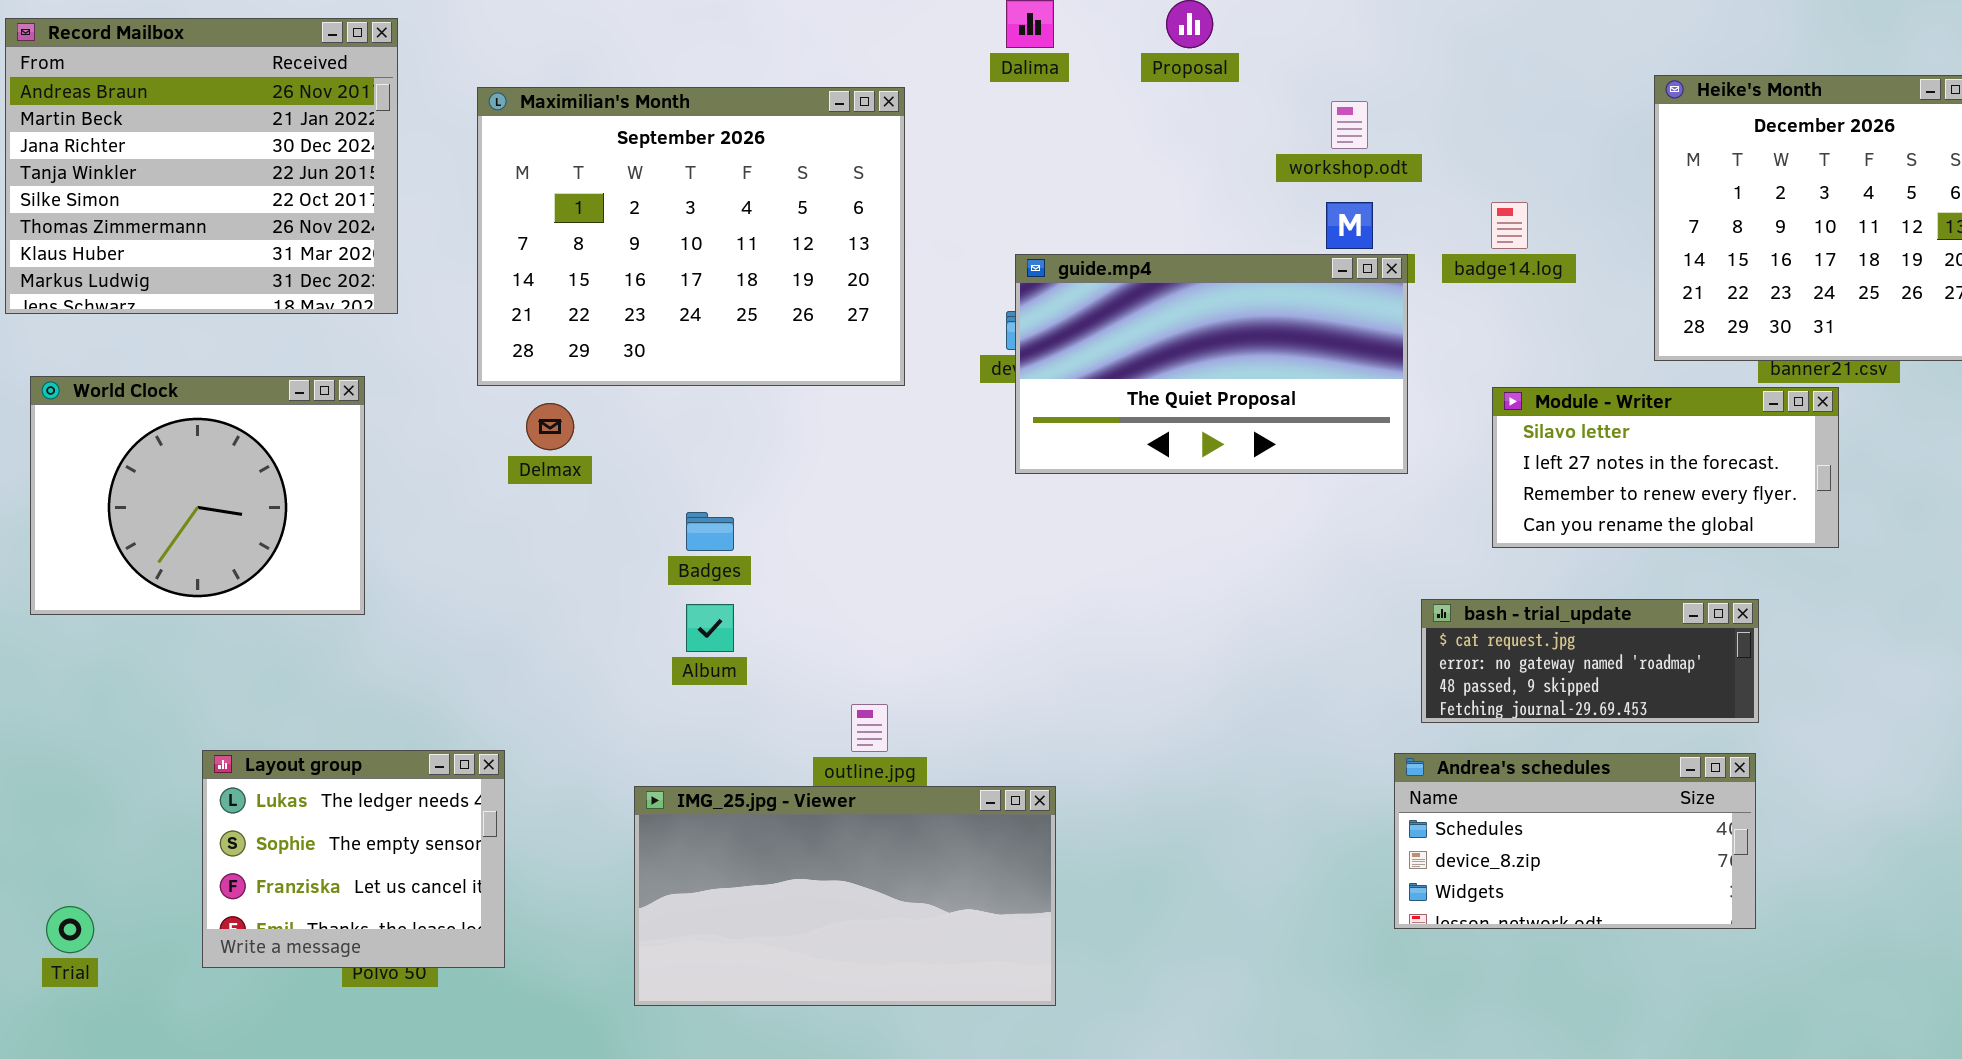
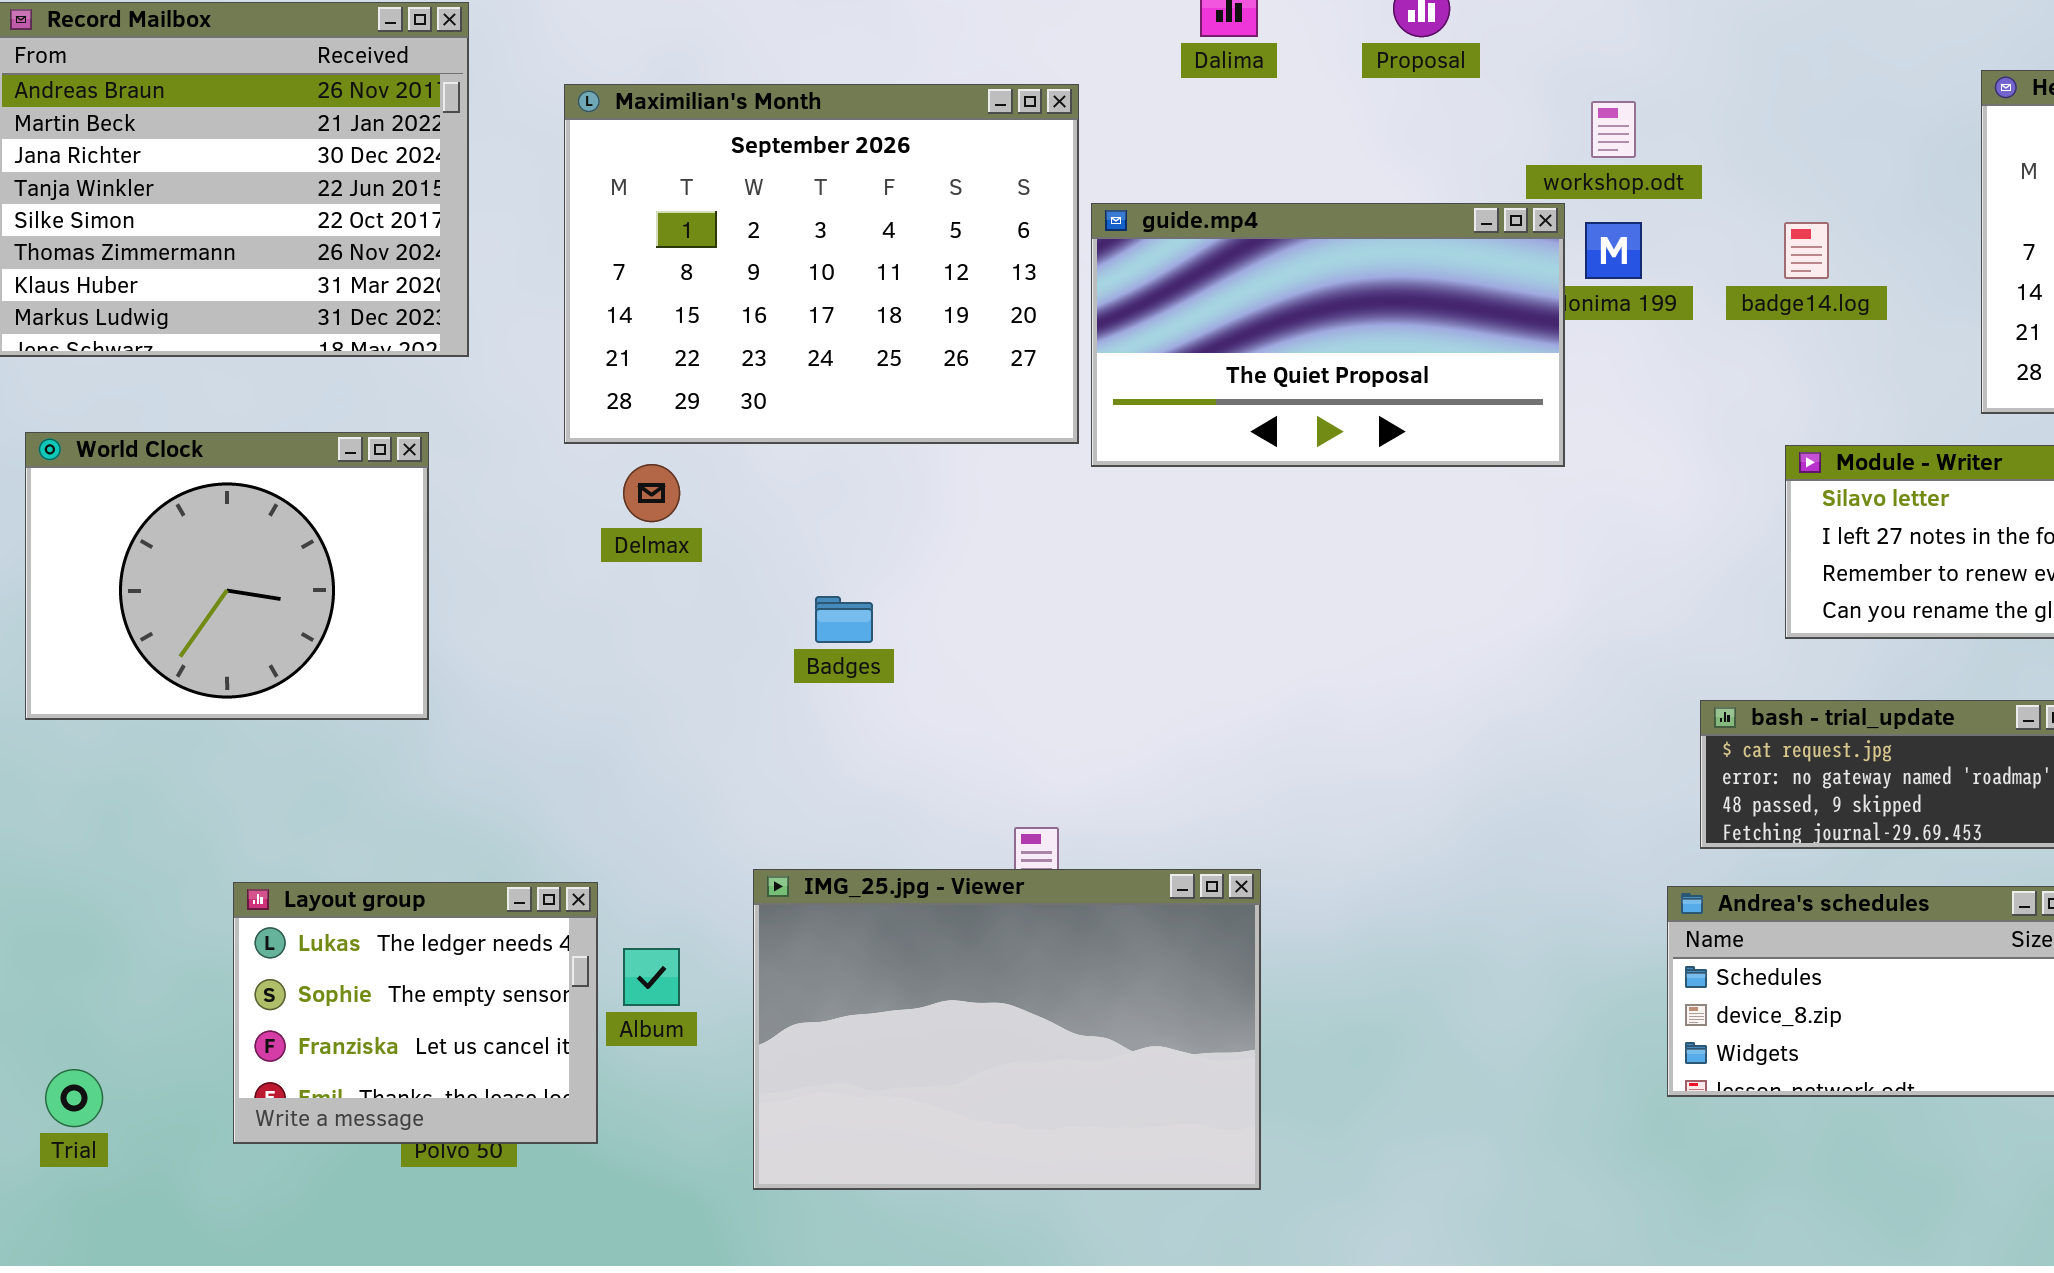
guide.mp4: [1015,254,1408,474] -> [1091,203,1565,467], moved
Album: [686,604,734,652] -> [623,948,680,1006], moved
IMG_25.jpg - Viewer: [634,786,1056,1006] -> [753,869,1261,1190], resized

